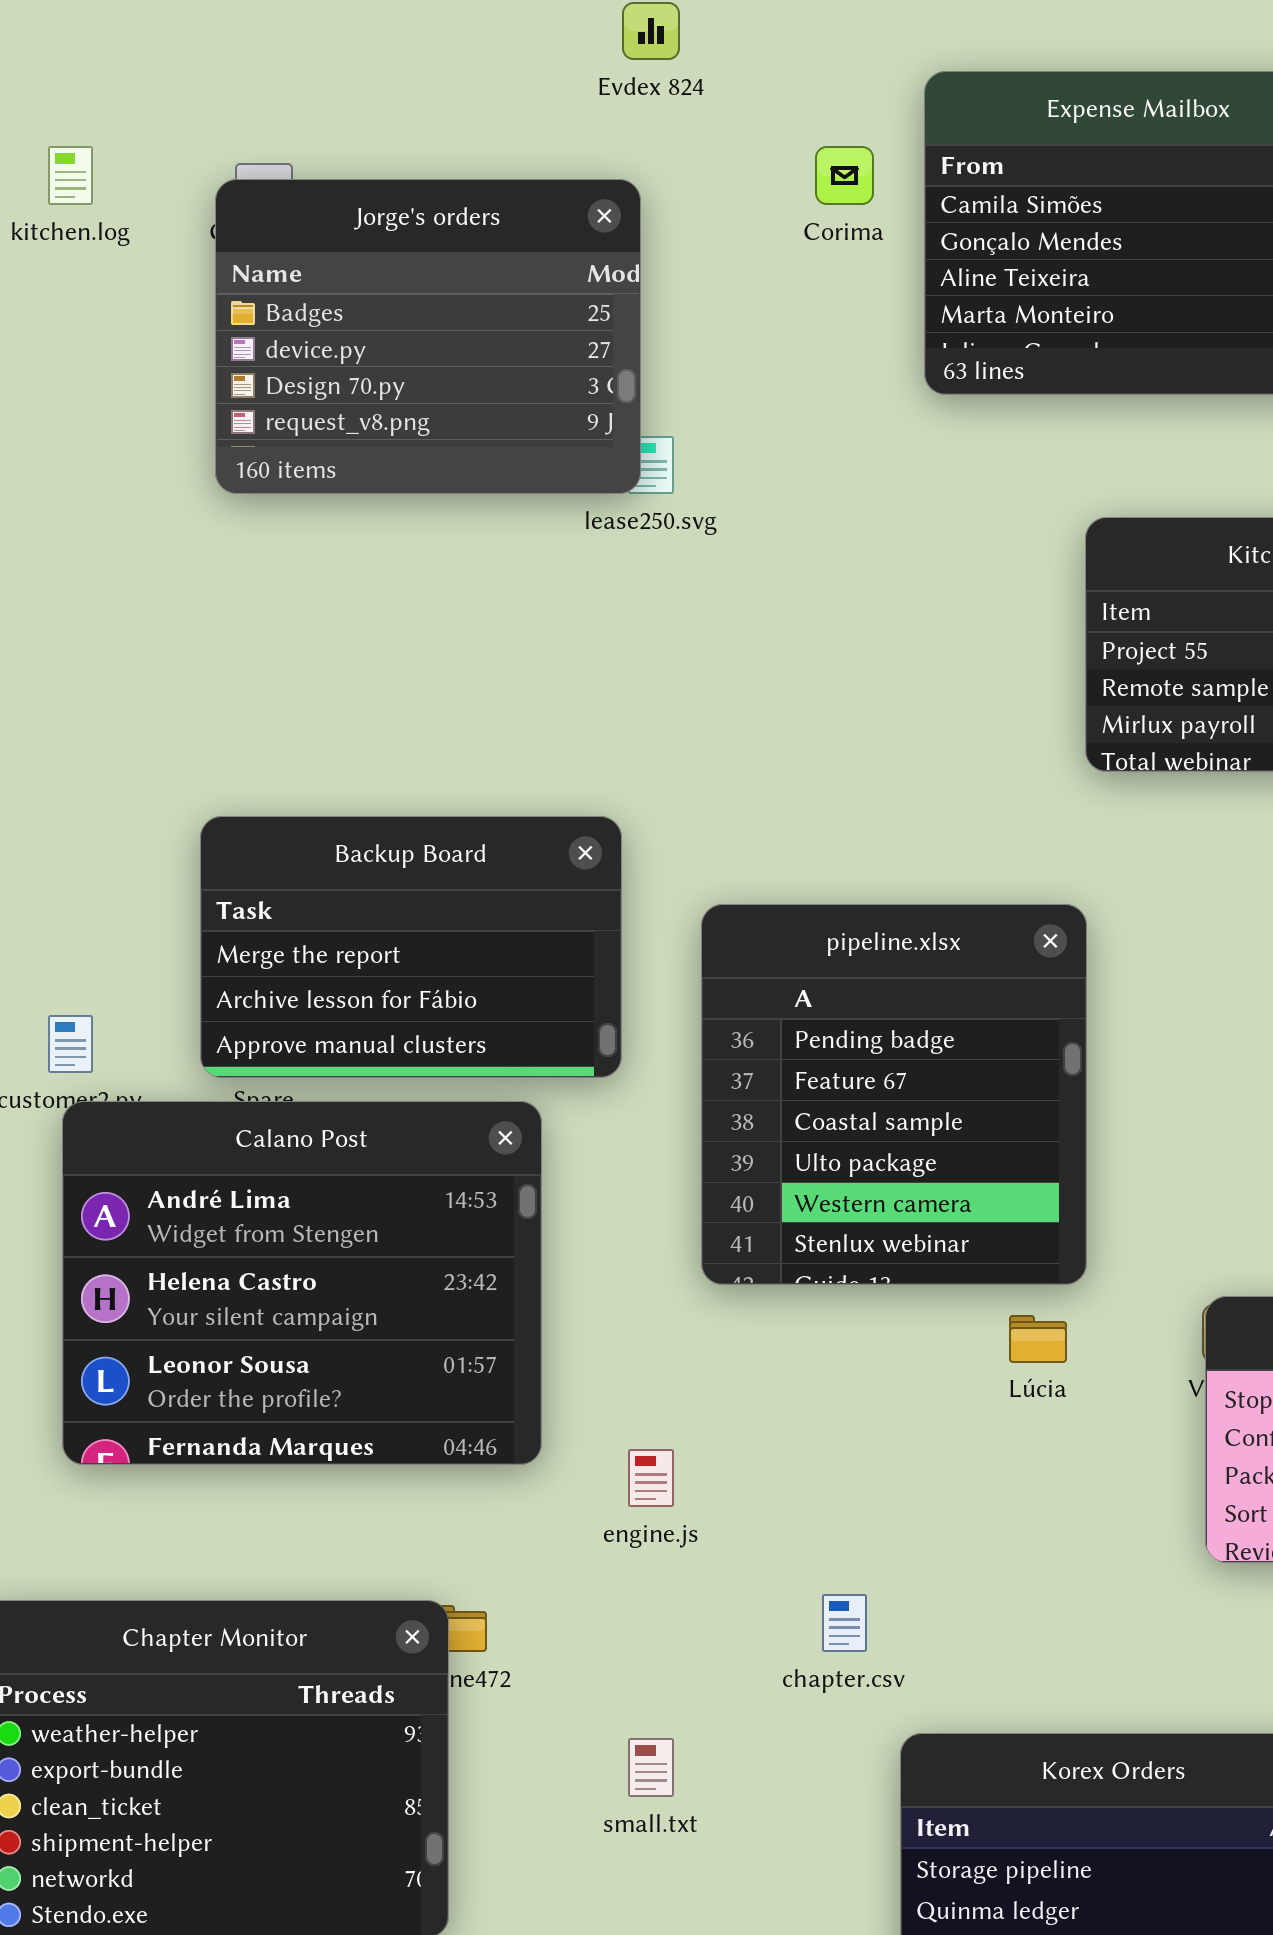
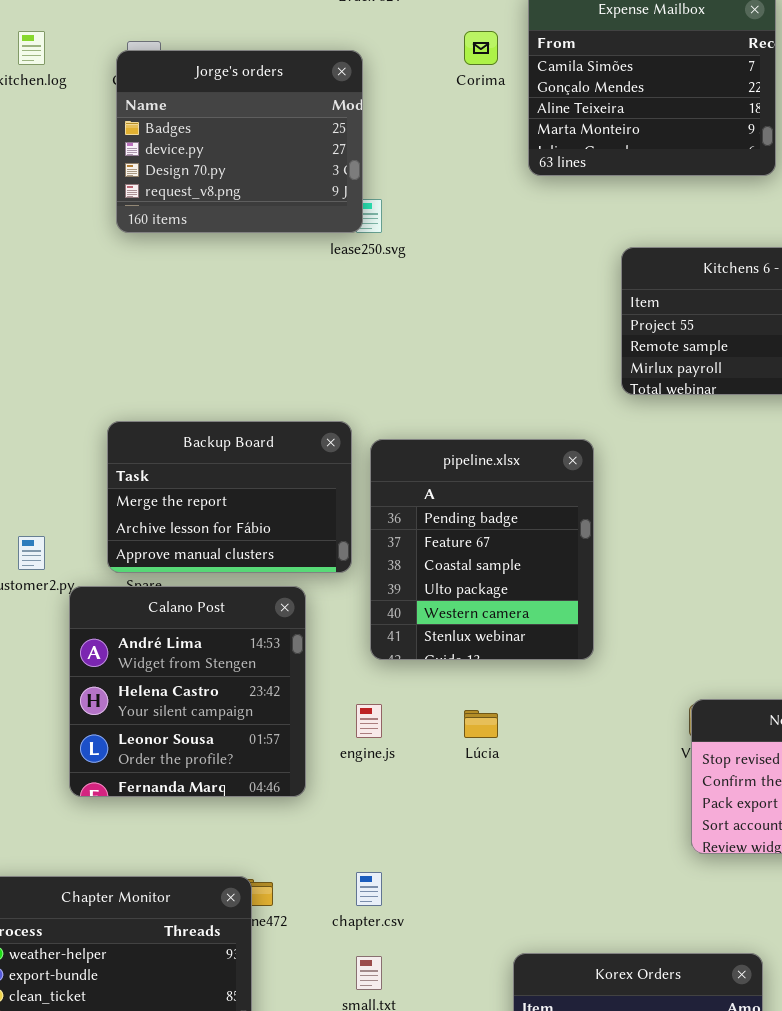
pipeline.xlsx: [701,904,1087,1285] -> [370,439,594,660], moved
Calano Post: [62,1101,542,1465] -> [69,586,306,797], resized
Lúcia: [1009,1315,1067,1363] -> [464,710,498,738], moved
engine.js: [628,1449,674,1507] -> [356,704,382,738], moved
chapter.csv: [822,1594,867,1652] -> [356,872,382,906], moved

